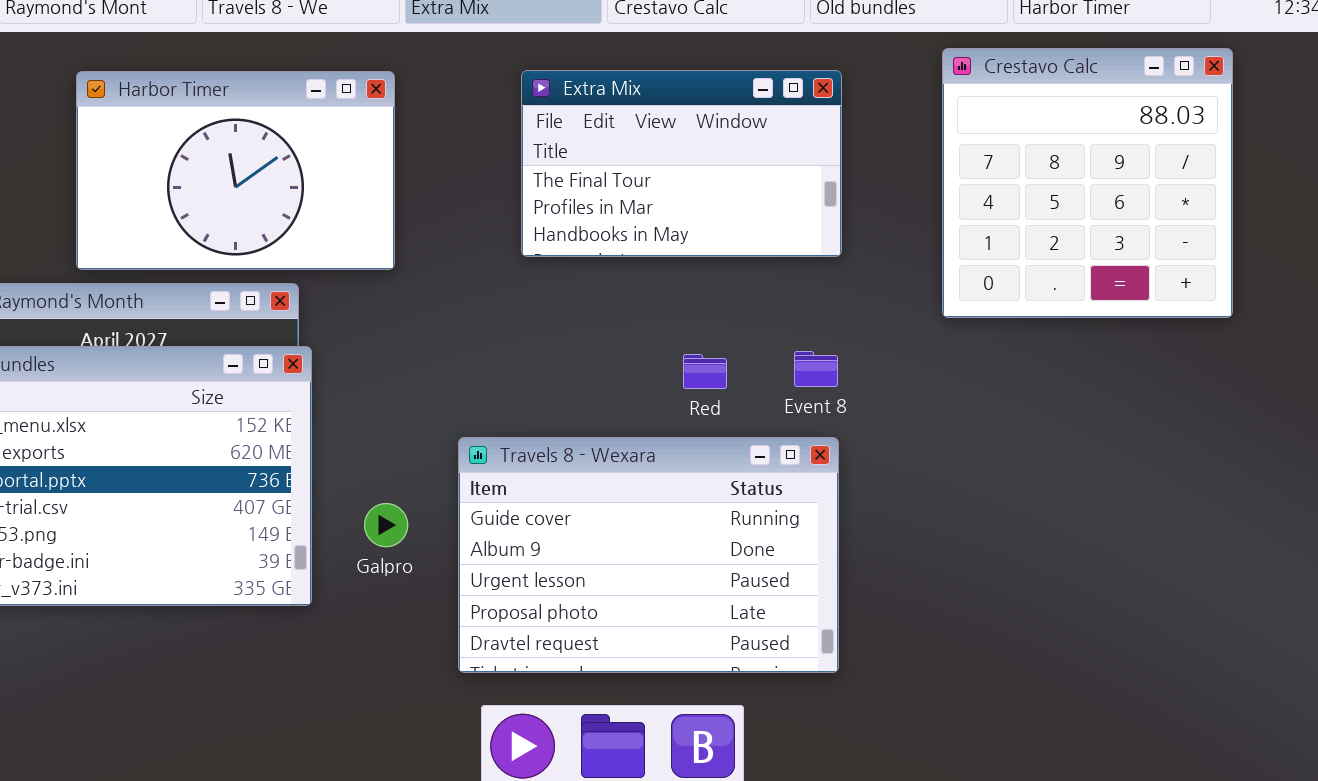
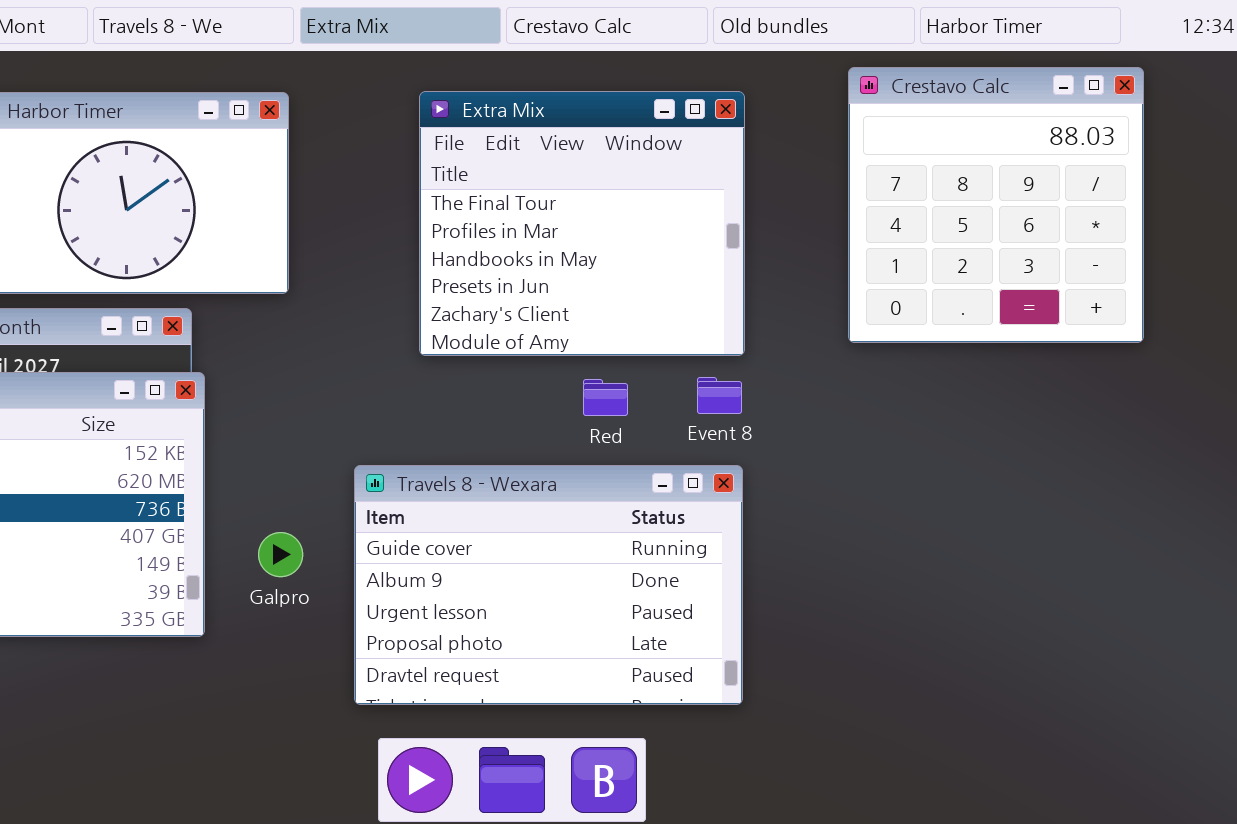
Extra Mix: [521,70,842,257] -> [419,91,745,356], resized

